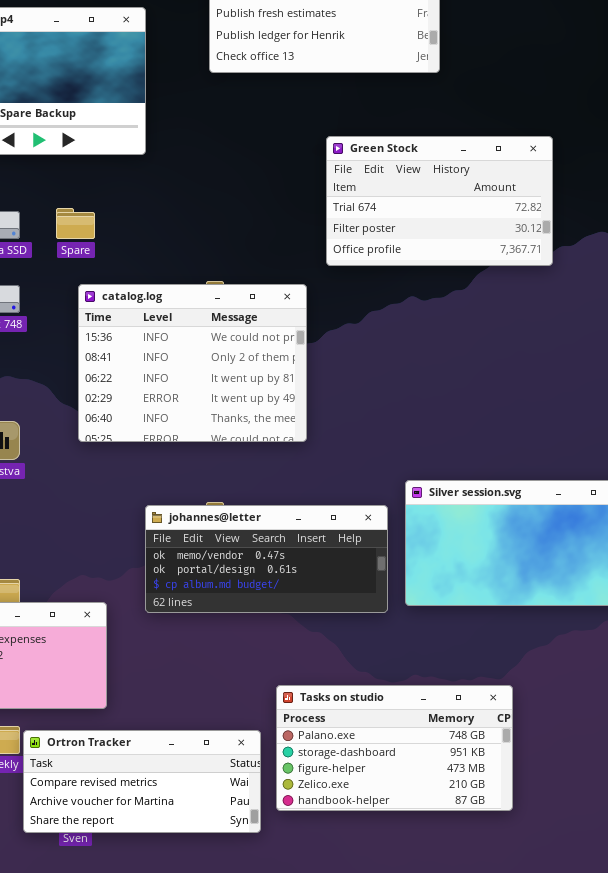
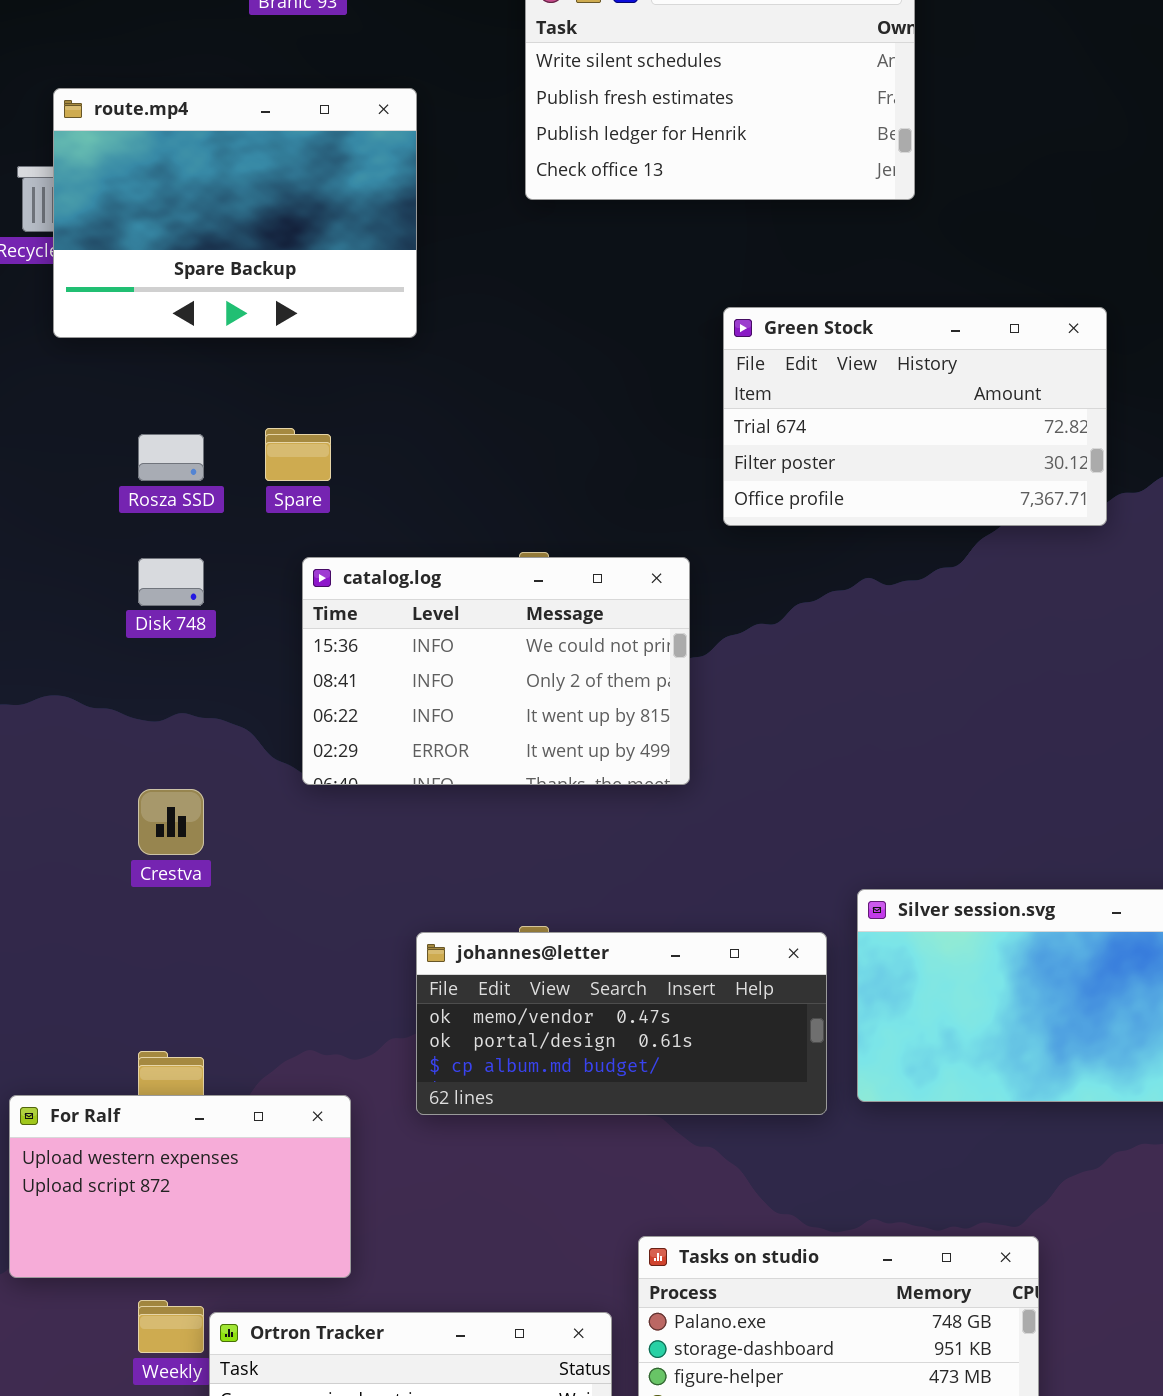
catalog.log: [78,284,307,442] -> [302,557,690,785], resized

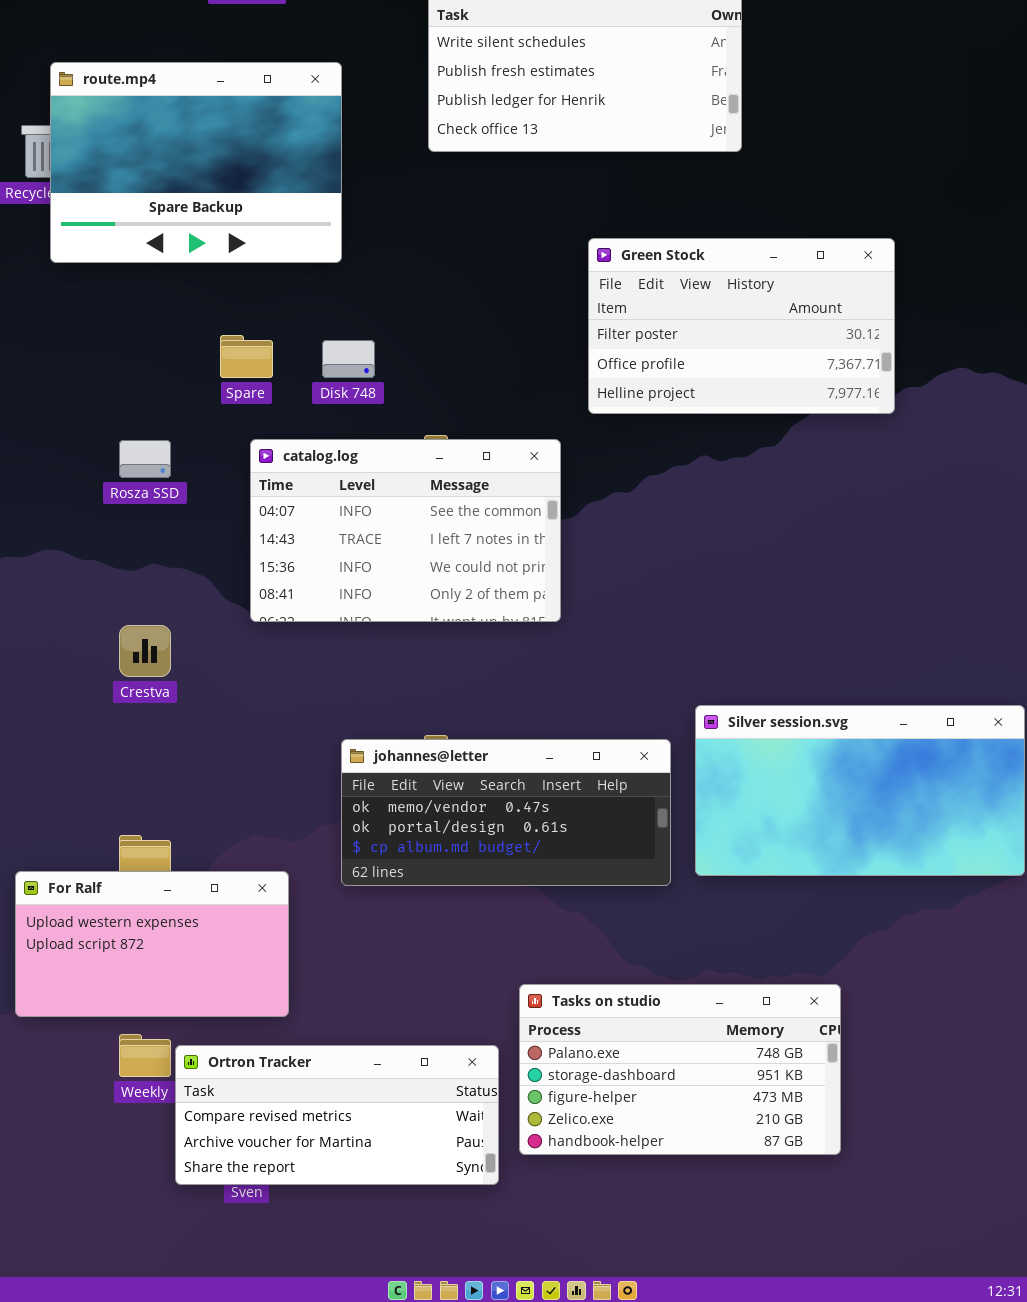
Green Stock: [723,307,1107,526] -> [588,238,895,414], scrolled down 1 row
Rosza SSD: [138,434,204,481] -> [119,440,171,478], moved
catalog.log: [302,557,690,785] -> [250,439,561,622], scrolled up 2 rows
Disk 748: [138,558,204,606] -> [322,340,375,378], moved

